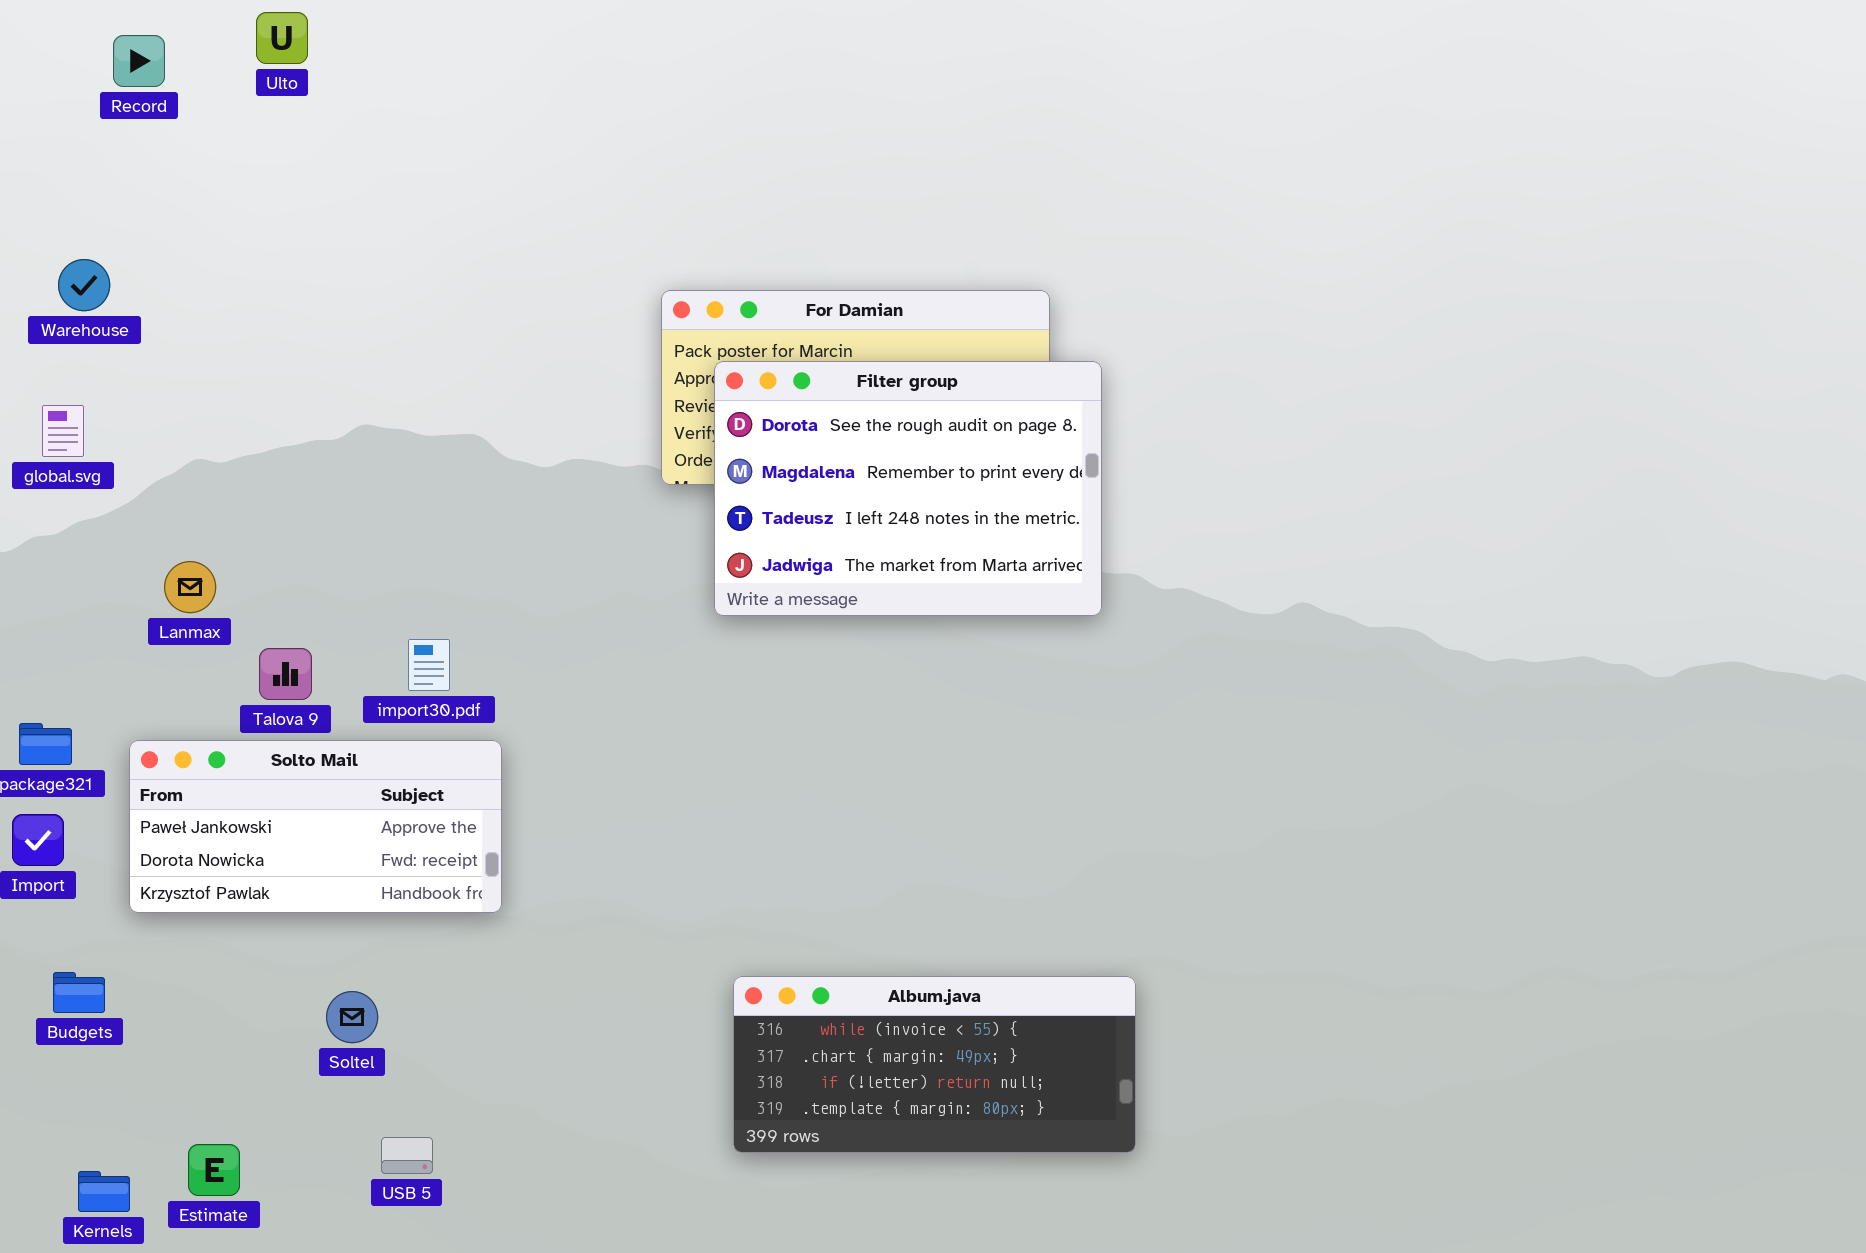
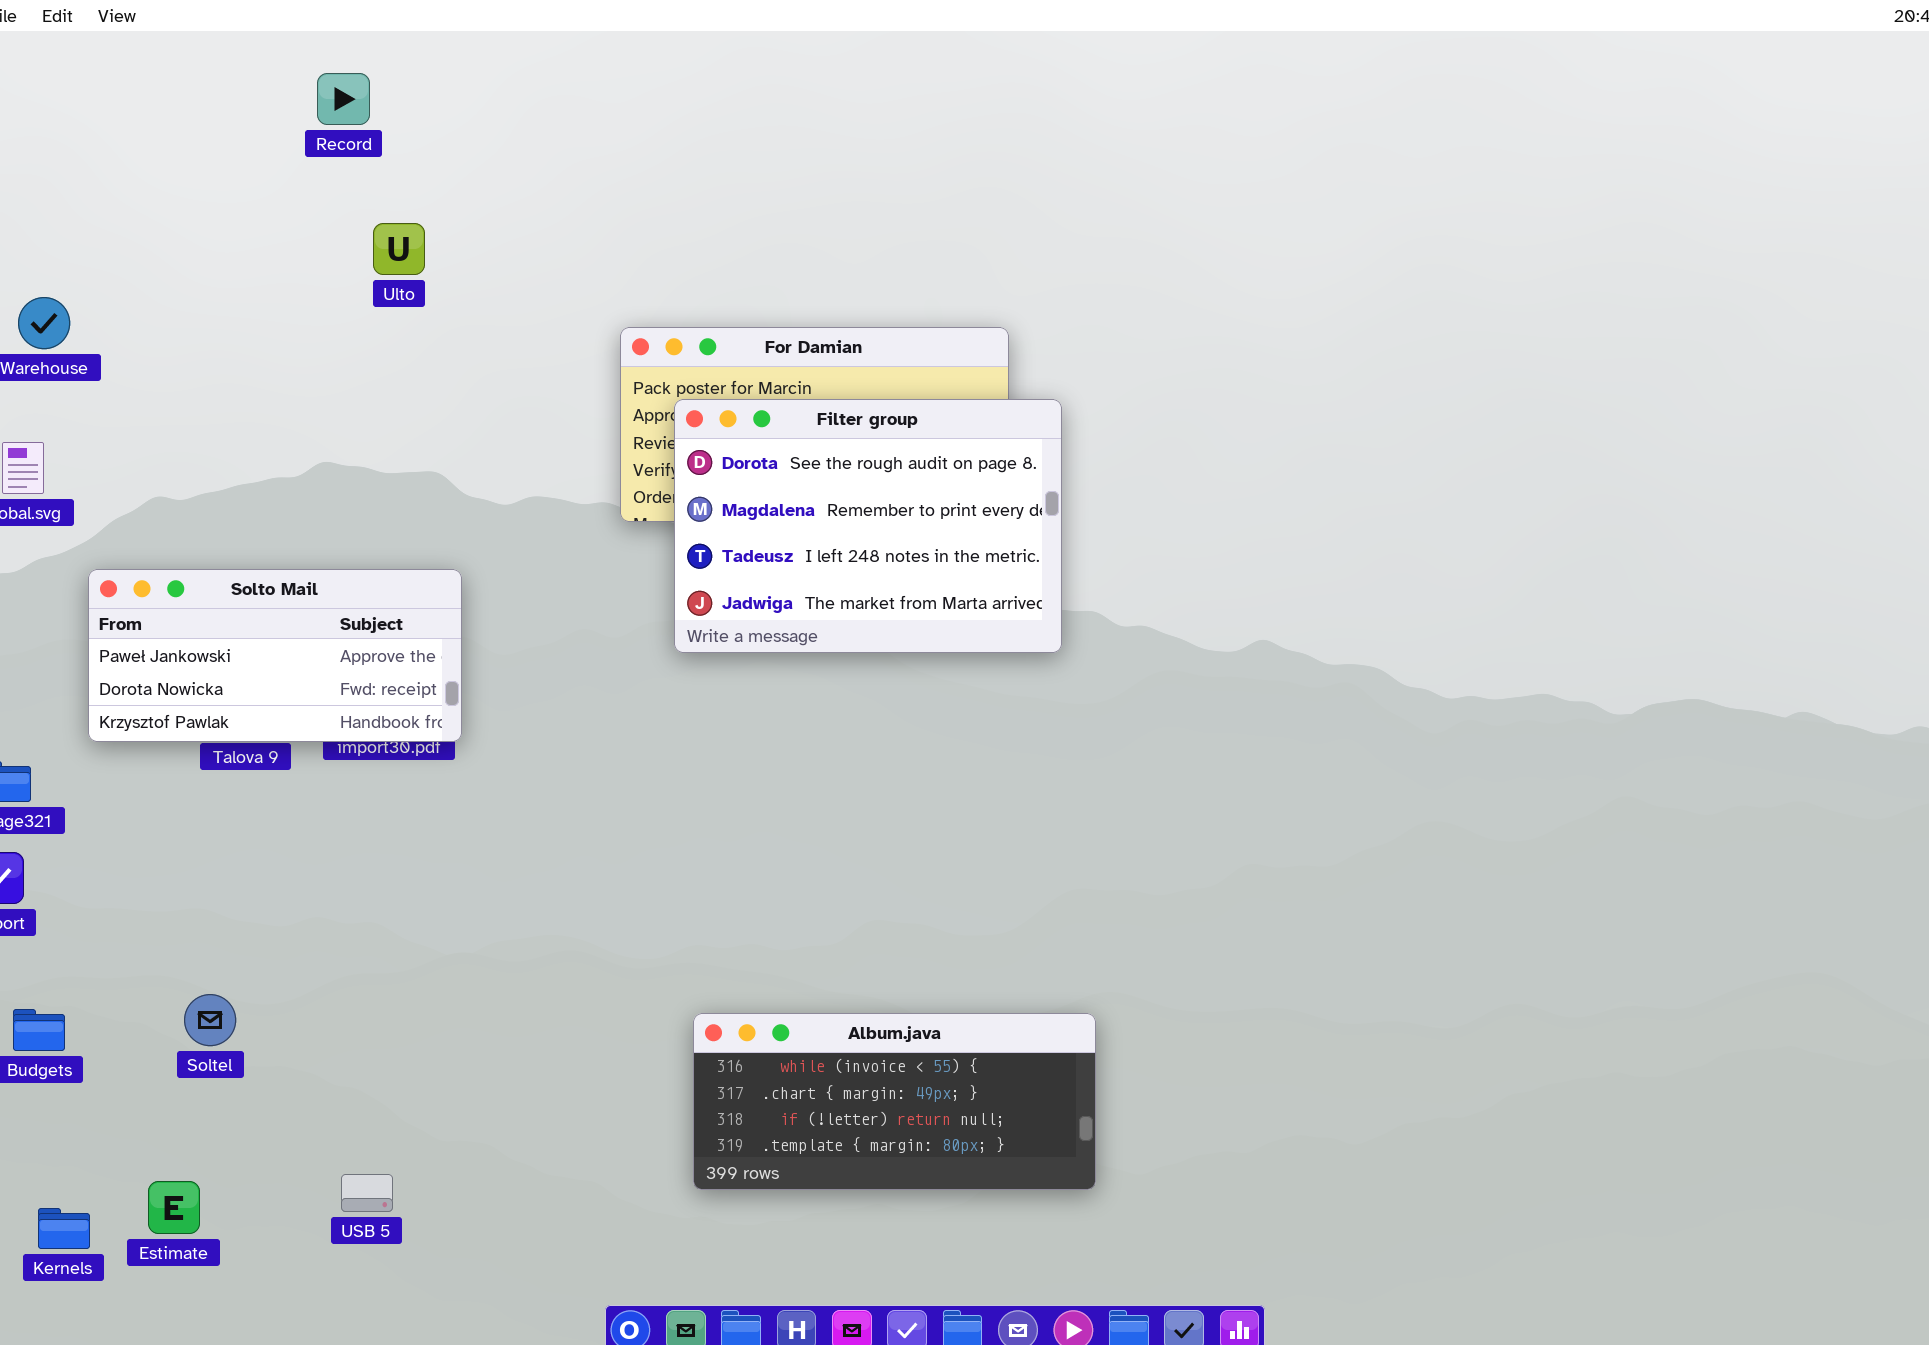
Ulto: [256,12,308,64] -> [373,223,425,275], moved
Record: [113,35,165,87] -> [317,73,370,125], moved
Solto Mail: [129,740,502,913] -> [88,569,462,742], moved
Soltel: [326,991,378,1043] -> [184,994,236,1046], moved

